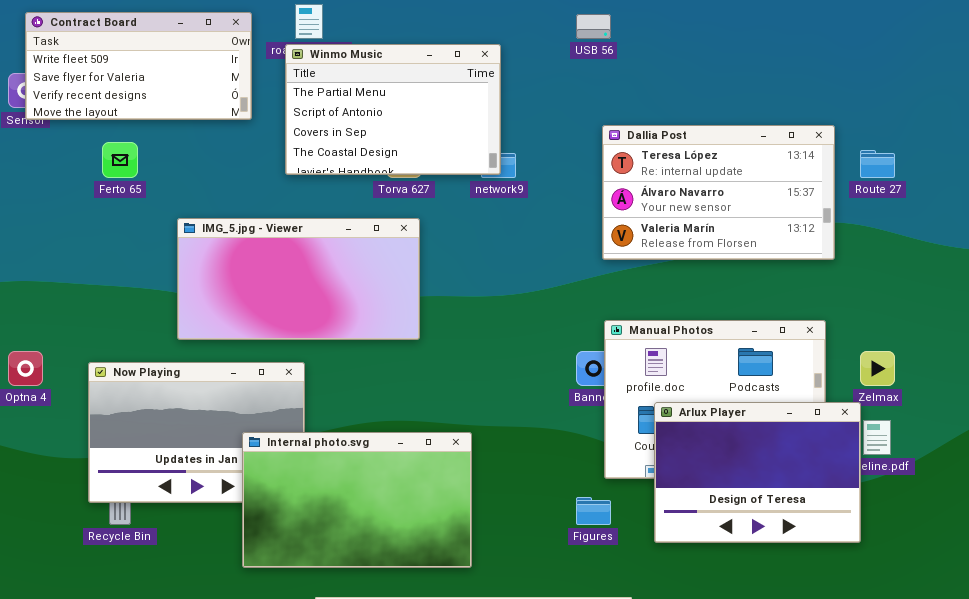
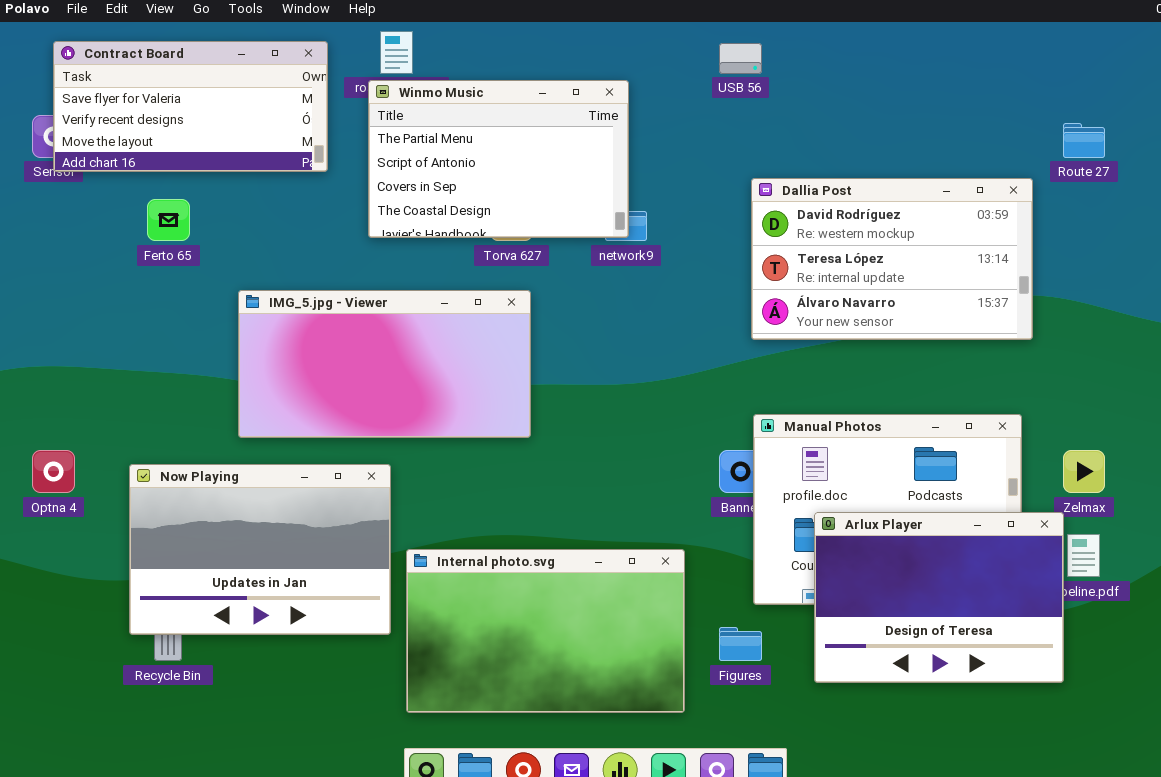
Contract Board: [25,12,252,120] -> [53,41,328,172], scrolled down 1 row
Dallia Post: [602,125,835,260] -> [751,178,1033,340], scrolled up 1 row
Route 27: [860,150,895,178] -> [1063,123,1105,158], moved
Internal photo.svg: [242,432,472,568] -> [406,549,685,713], moved

